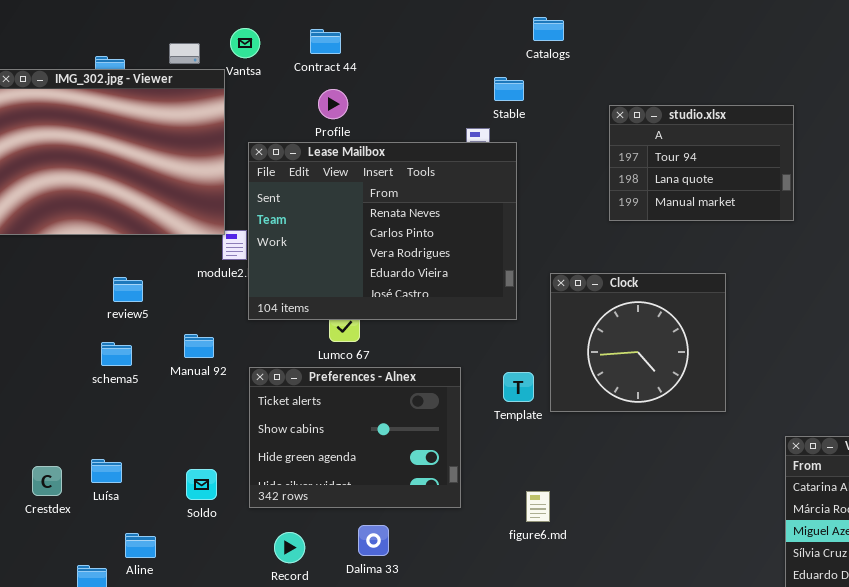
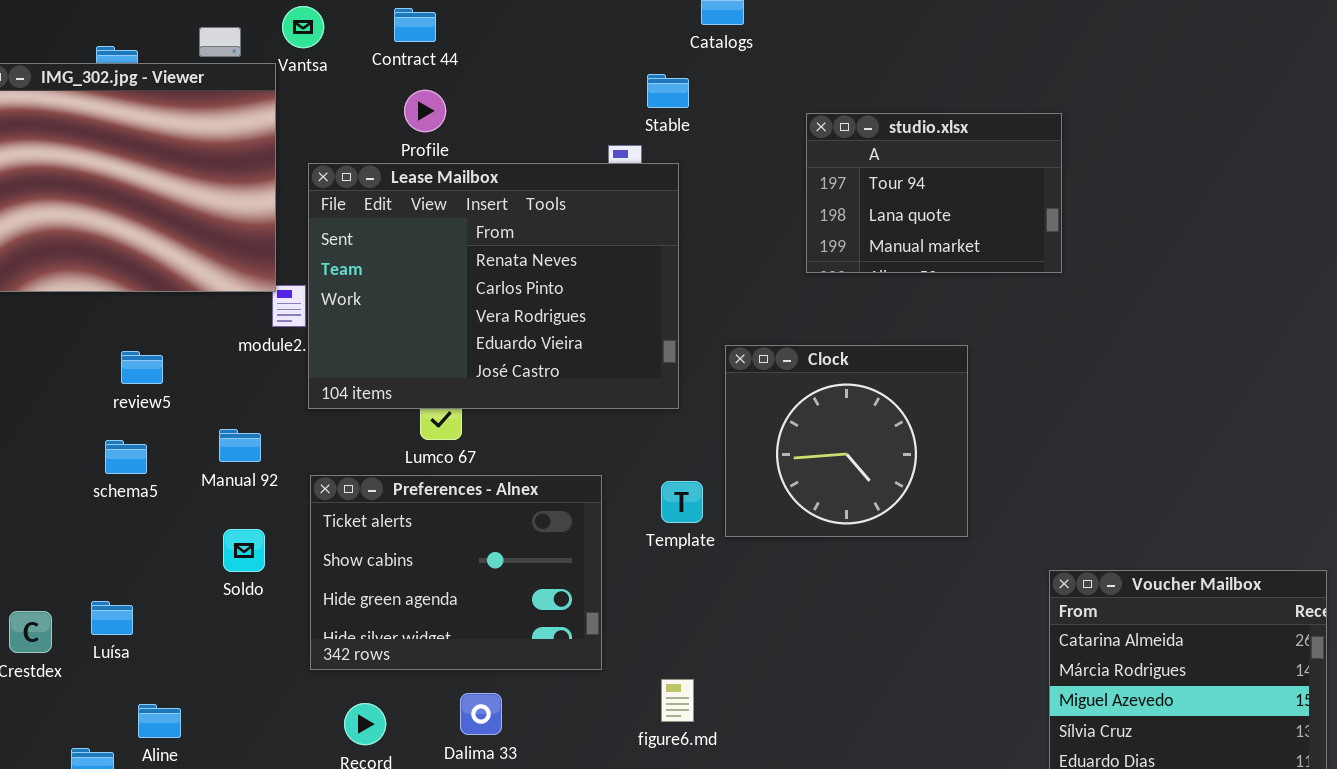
Soldo: [186,469,217,500] -> [223,529,265,572], moved
figure6.md: [526,491,550,522] -> [661,679,694,722], moved

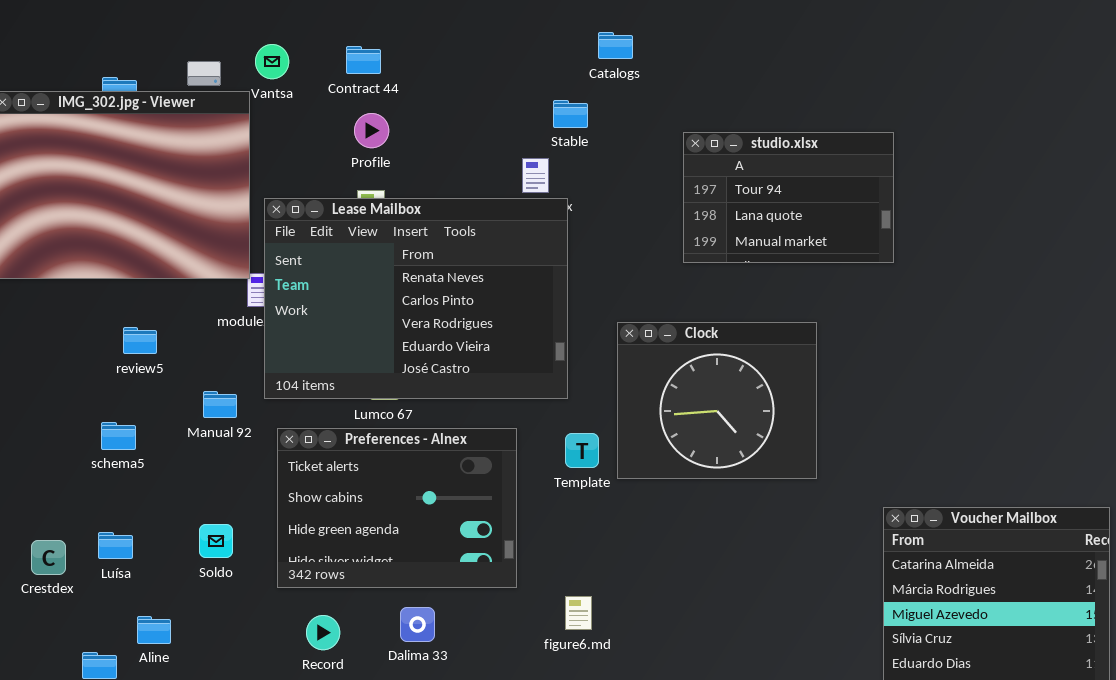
Lease Mailbox: [308,163,679,409] -> [264,198,568,399], moved
schema5: [105,440,147,474] -> [101,422,136,450], moved
Soldo: [223,529,265,572] -> [199,524,233,558], moved

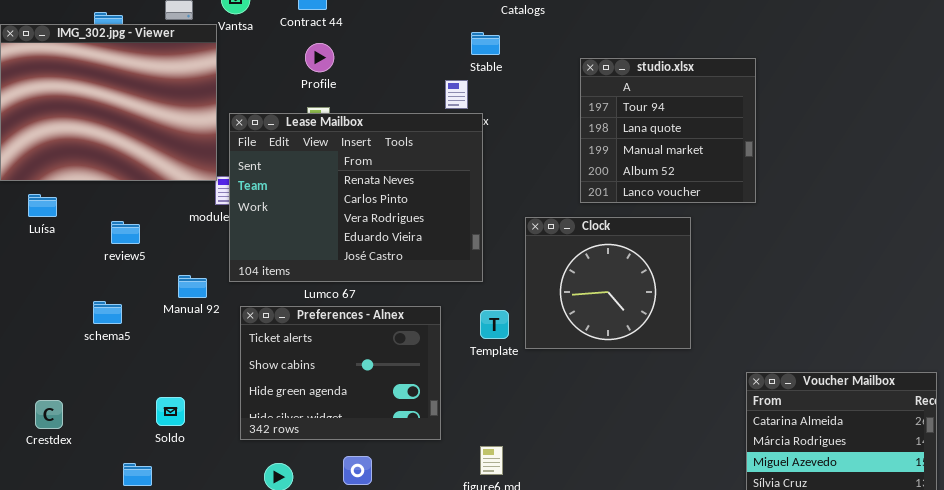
studio.xlsx: [683,132,894,263] -> [580,58,756,203], resized
Soldo: [199,524,233,558] -> [156,397,185,426], moved
Luísa: [98,532,133,559] -> [28,194,57,217], moved

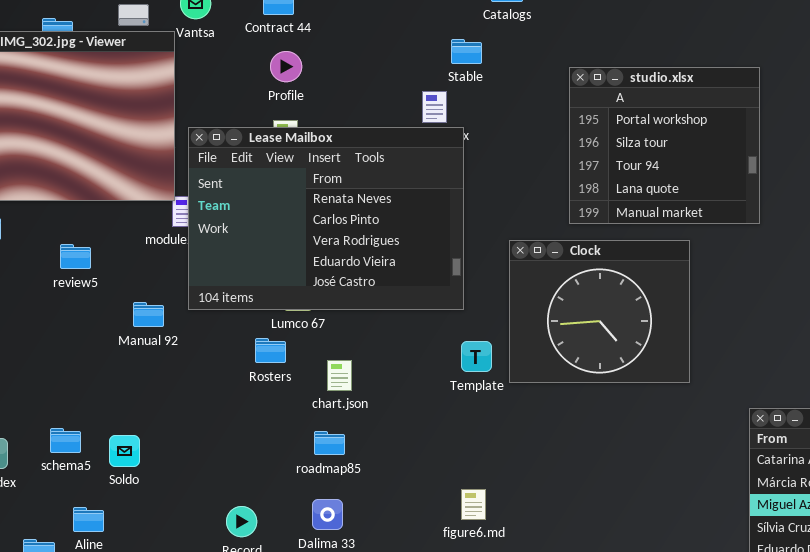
studio.xlsx: [580,58,756,203] -> [569,67,760,224], scrolled up 2 rows
schema5: [93,301,122,324] -> [50,428,81,453], moved
Preferences - Alnex: [240,306,441,440] -> none, closed

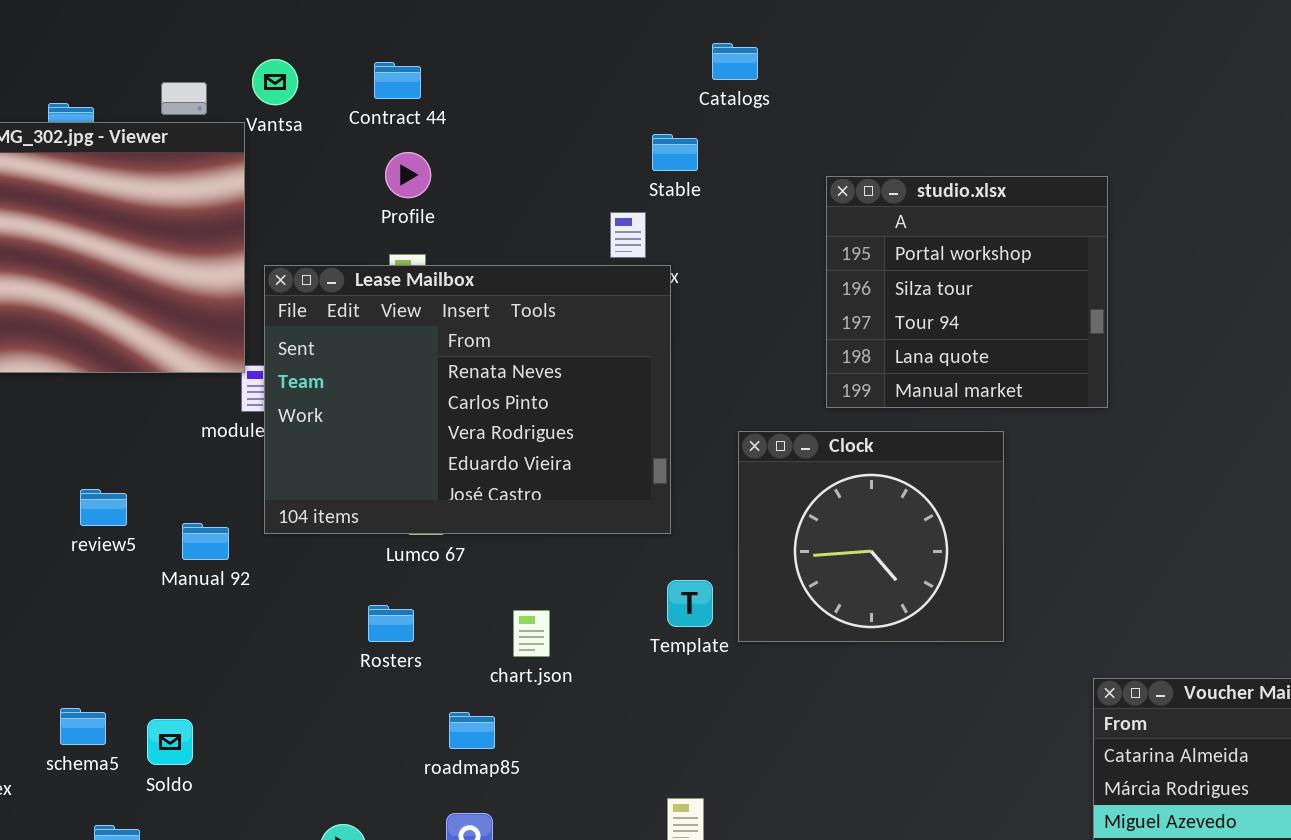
review5: [60,244,91,269] -> [80,489,127,526], moved
Rosters: [255,338,286,363] -> [368,605,414,642], moved
chart.json: [327,360,352,391] -> [513,610,550,657], moved

